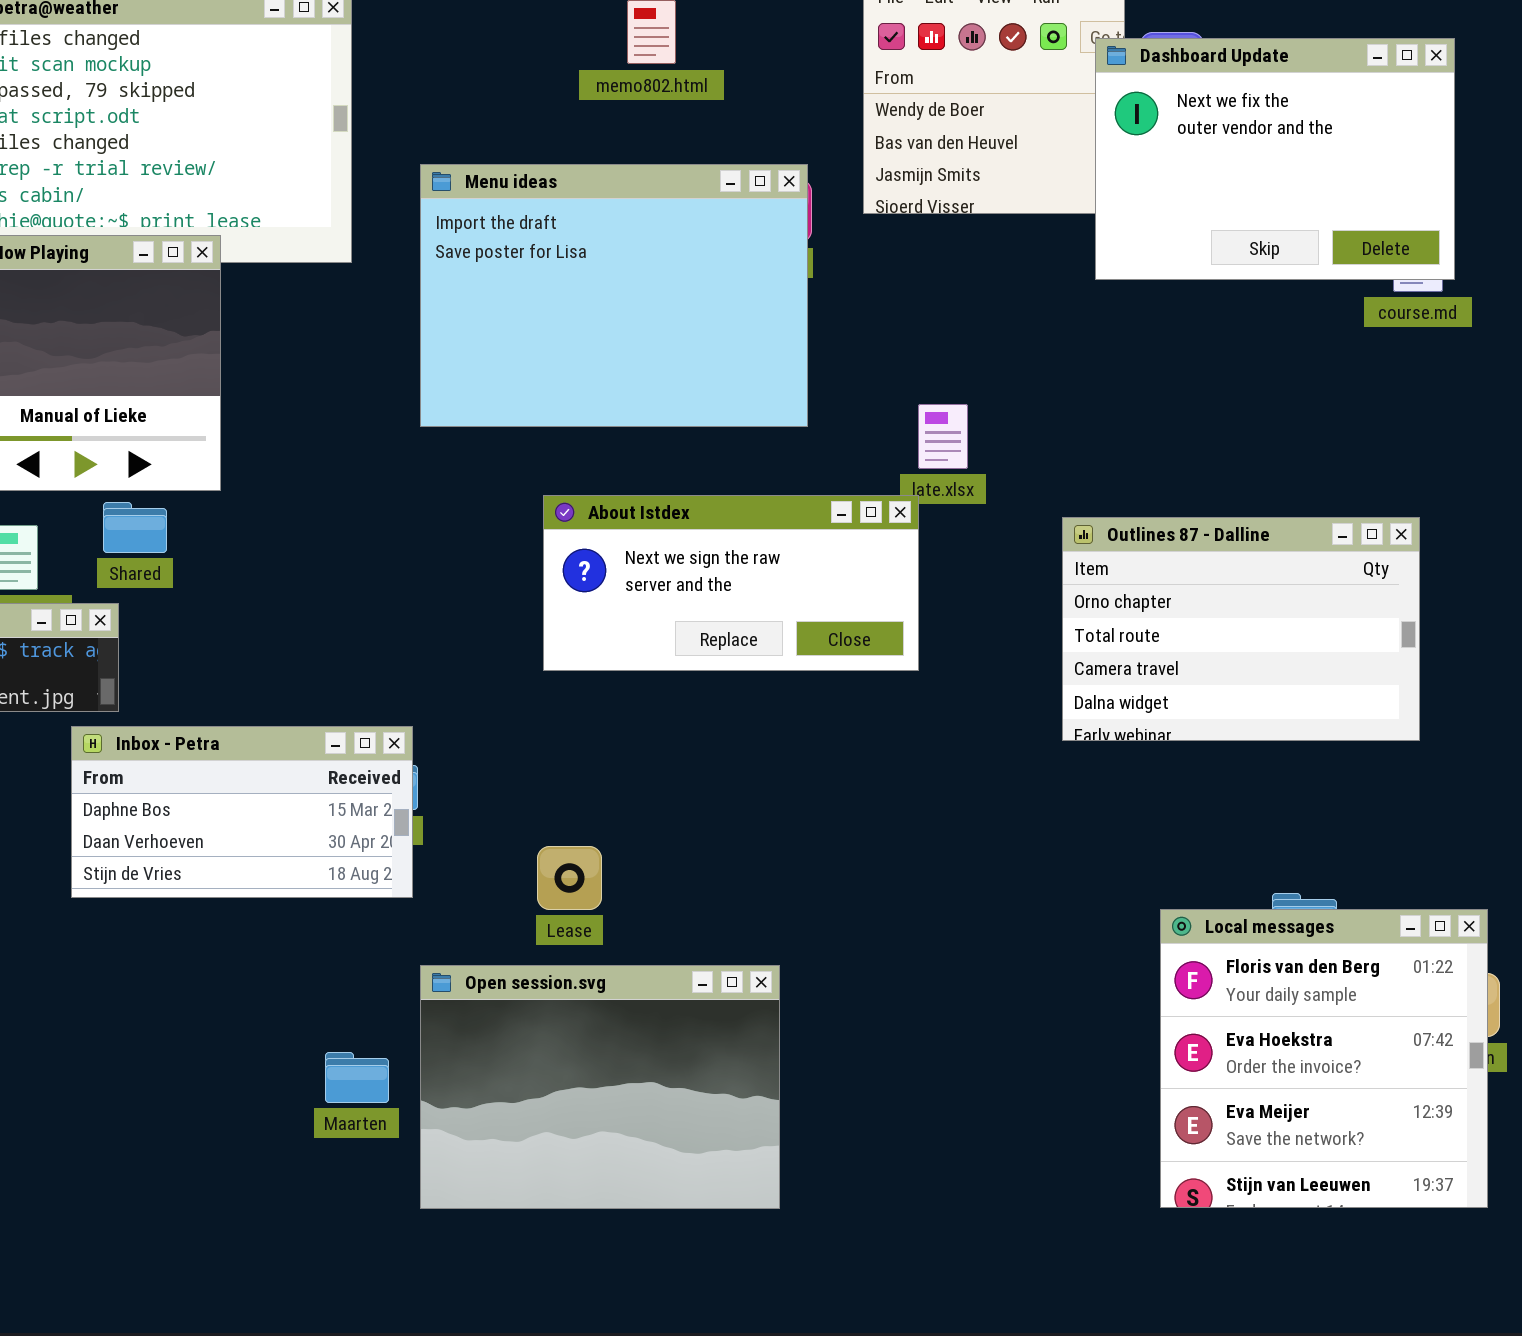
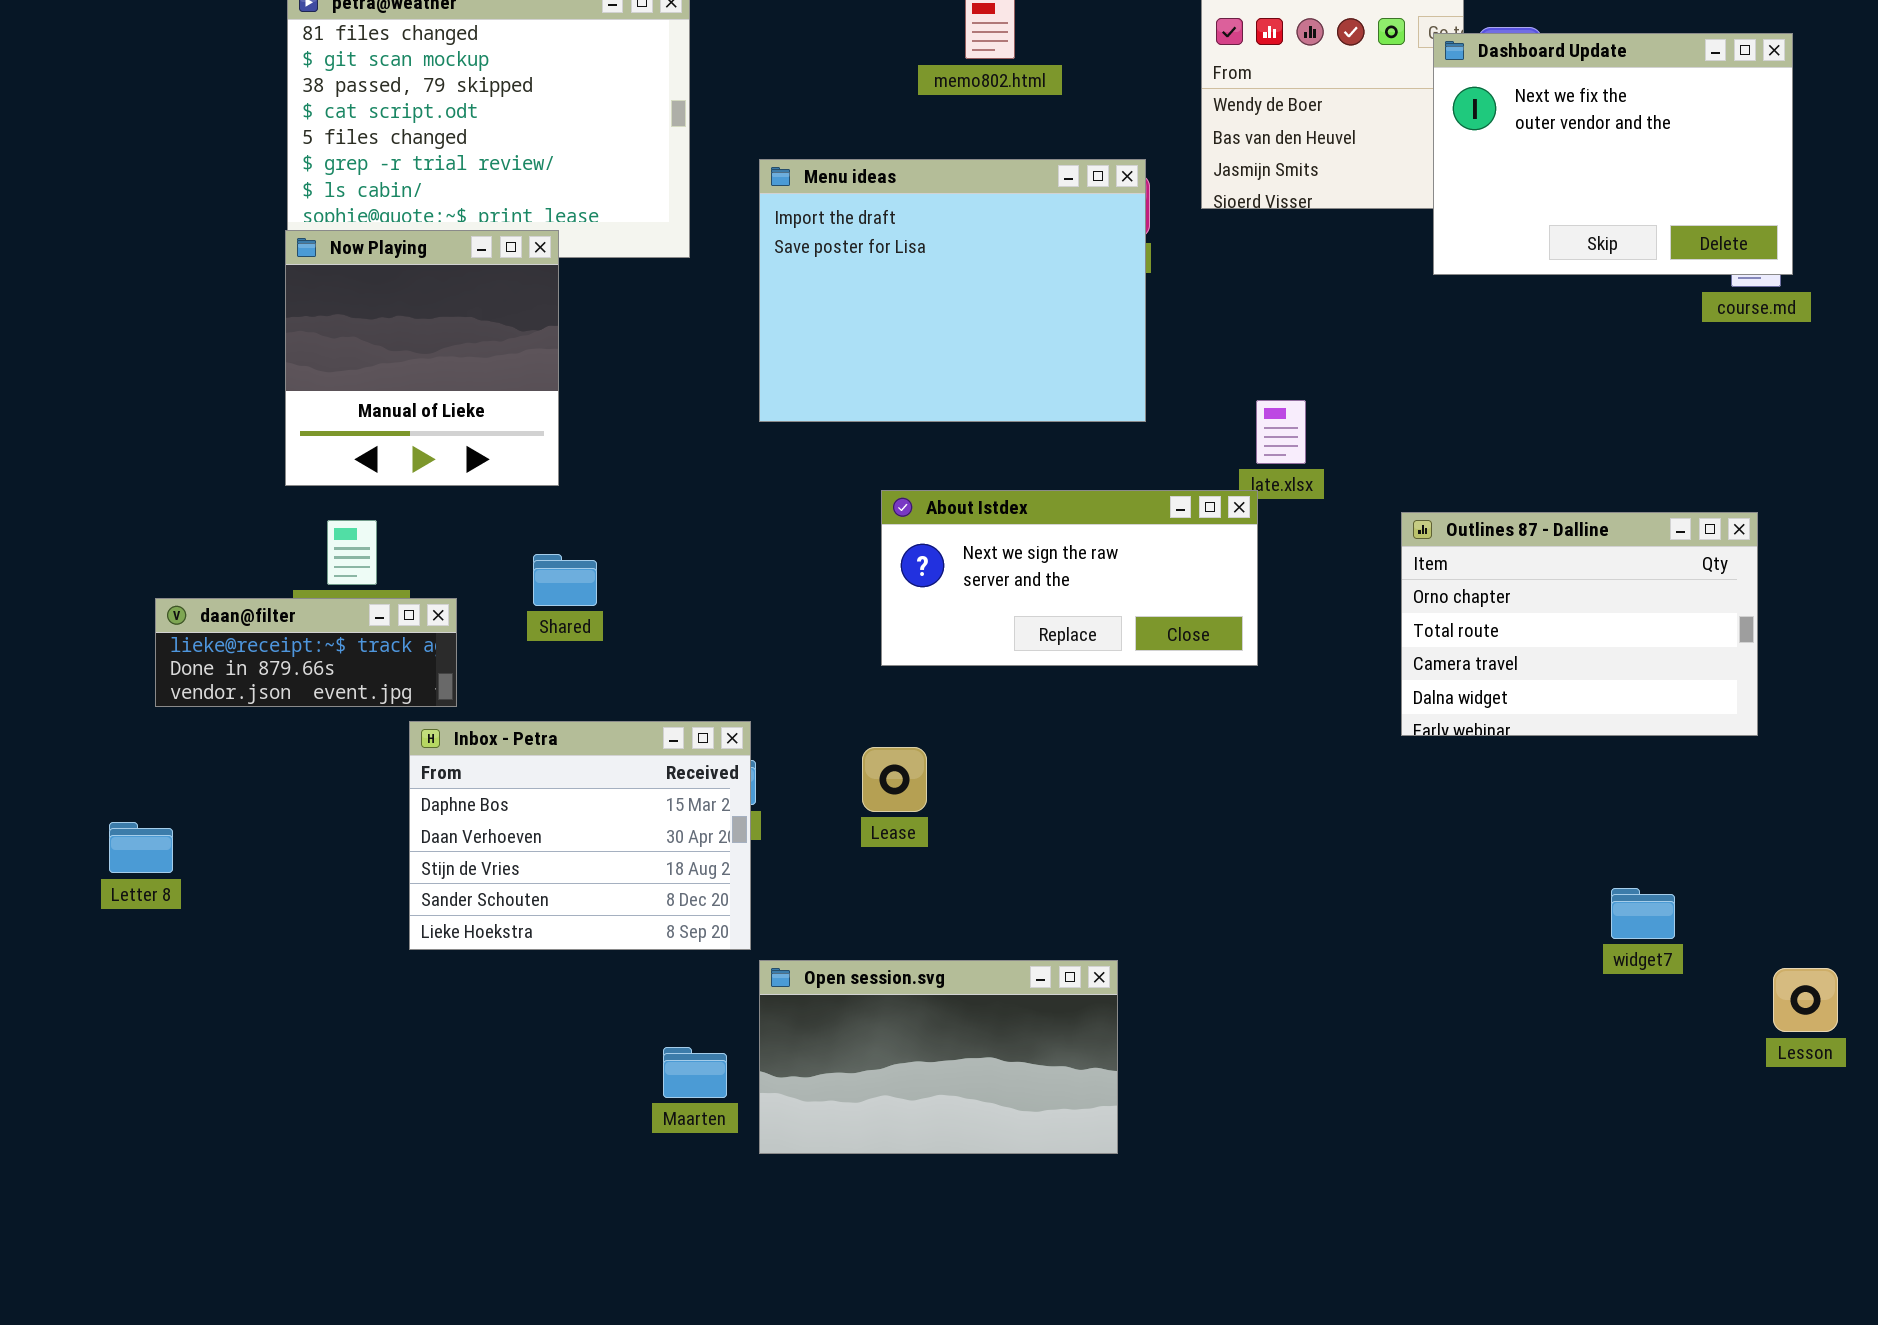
Shared: [103,502,167,553] -> [533,554,597,606], moved
Inbox - Petra: [71,726,413,898] -> [409,721,751,950], resized
Lease: [537,846,602,910] -> [862,747,927,812], moved
Local messages: [1160,909,1488,1208] -> none, closed
Open session.svg: [420,965,780,1209] -> [759,960,1118,1154], resized

